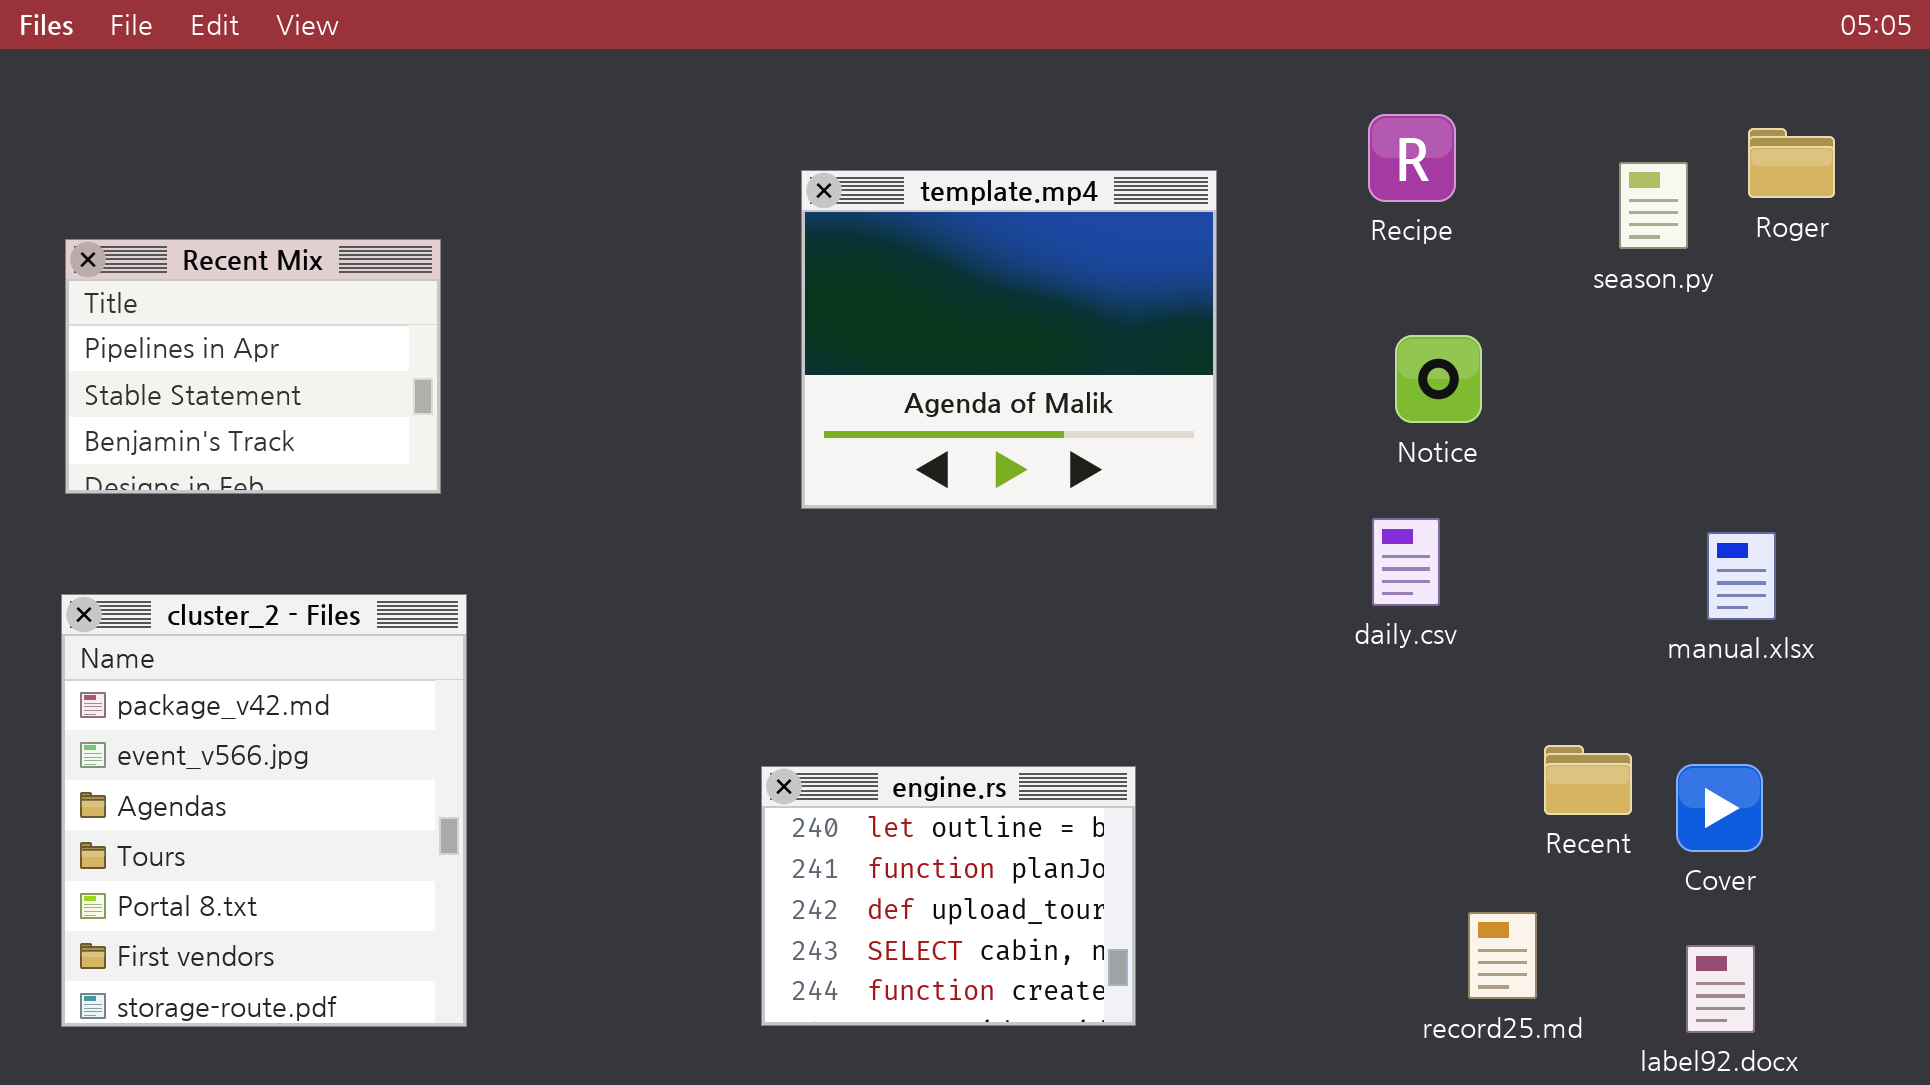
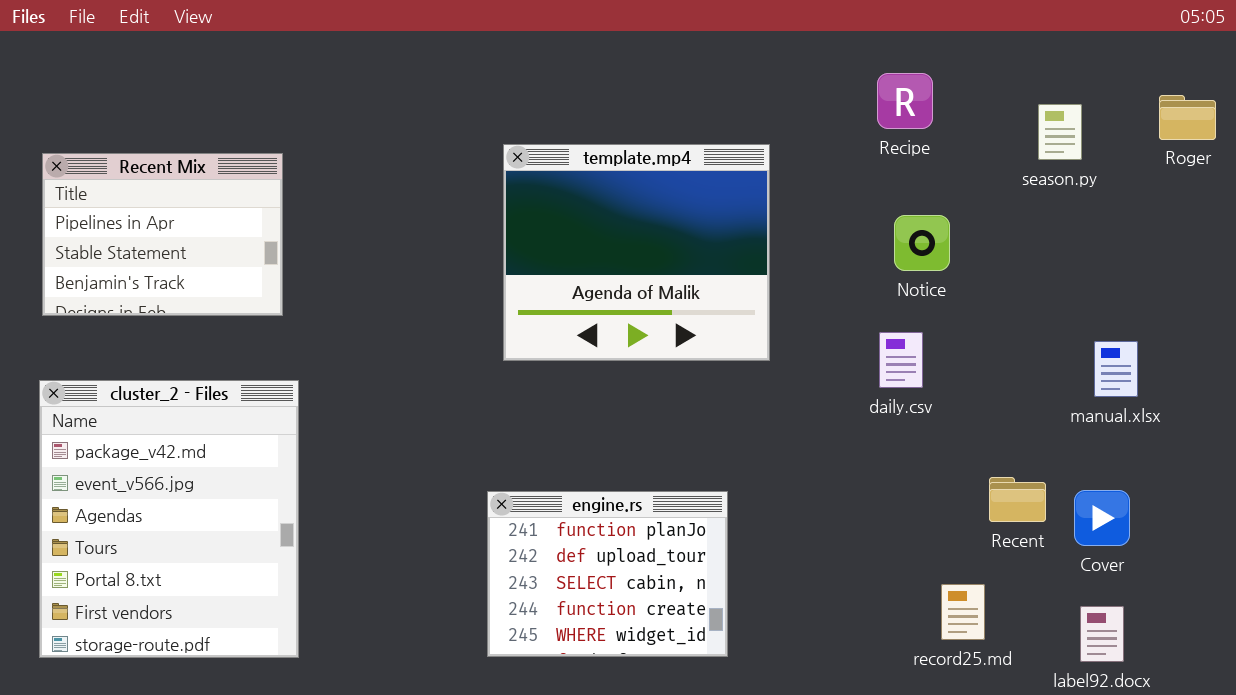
Roger: [1748,128,1835,198] -> [1159,95,1216,140], moved
template.mp4: [801,170,1217,509] -> [503,144,770,361], moved
engine.rs: [761,766,1136,1026] -> [487,491,728,657], scrolled down 1 row

